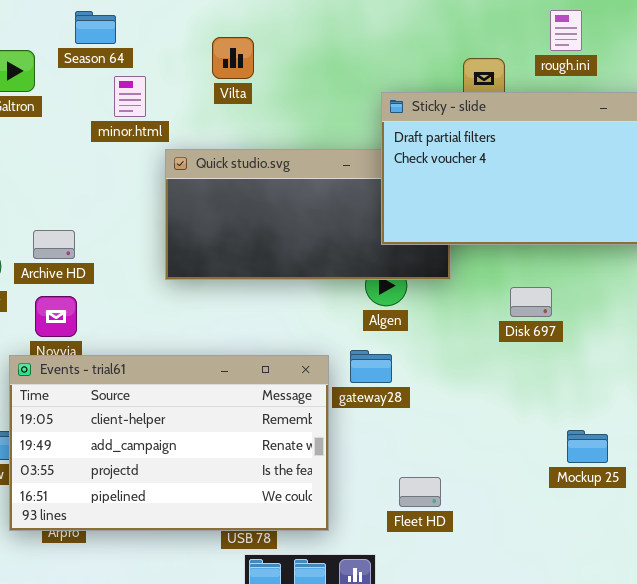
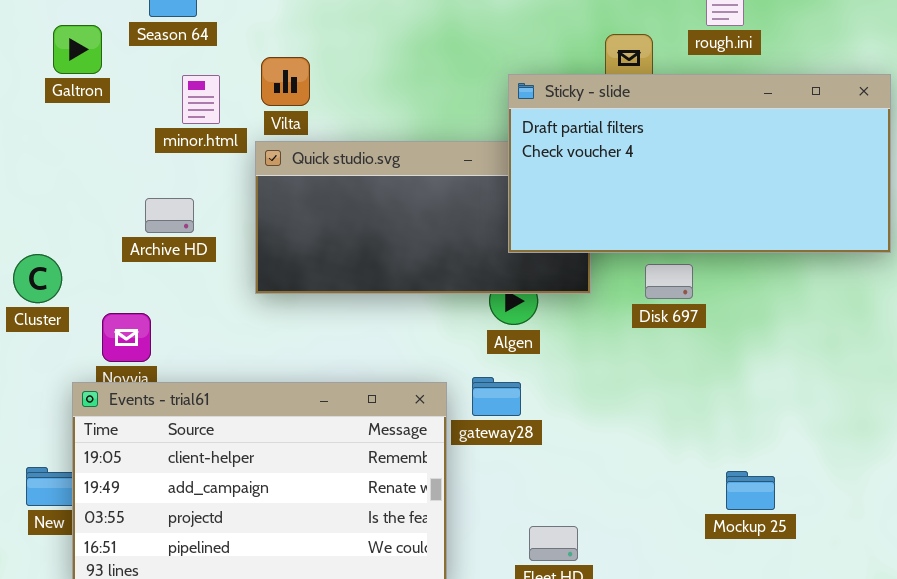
Vilta: [212,37,254,79] -> [261,57,310,106], moved
minor.html: [114,76,146,117] -> [182,75,220,124], moved
Archive HD: [33,230,75,259] -> [145,198,194,233], moved
Disk 697: [510,287,552,317] -> [645,264,693,299], moved

